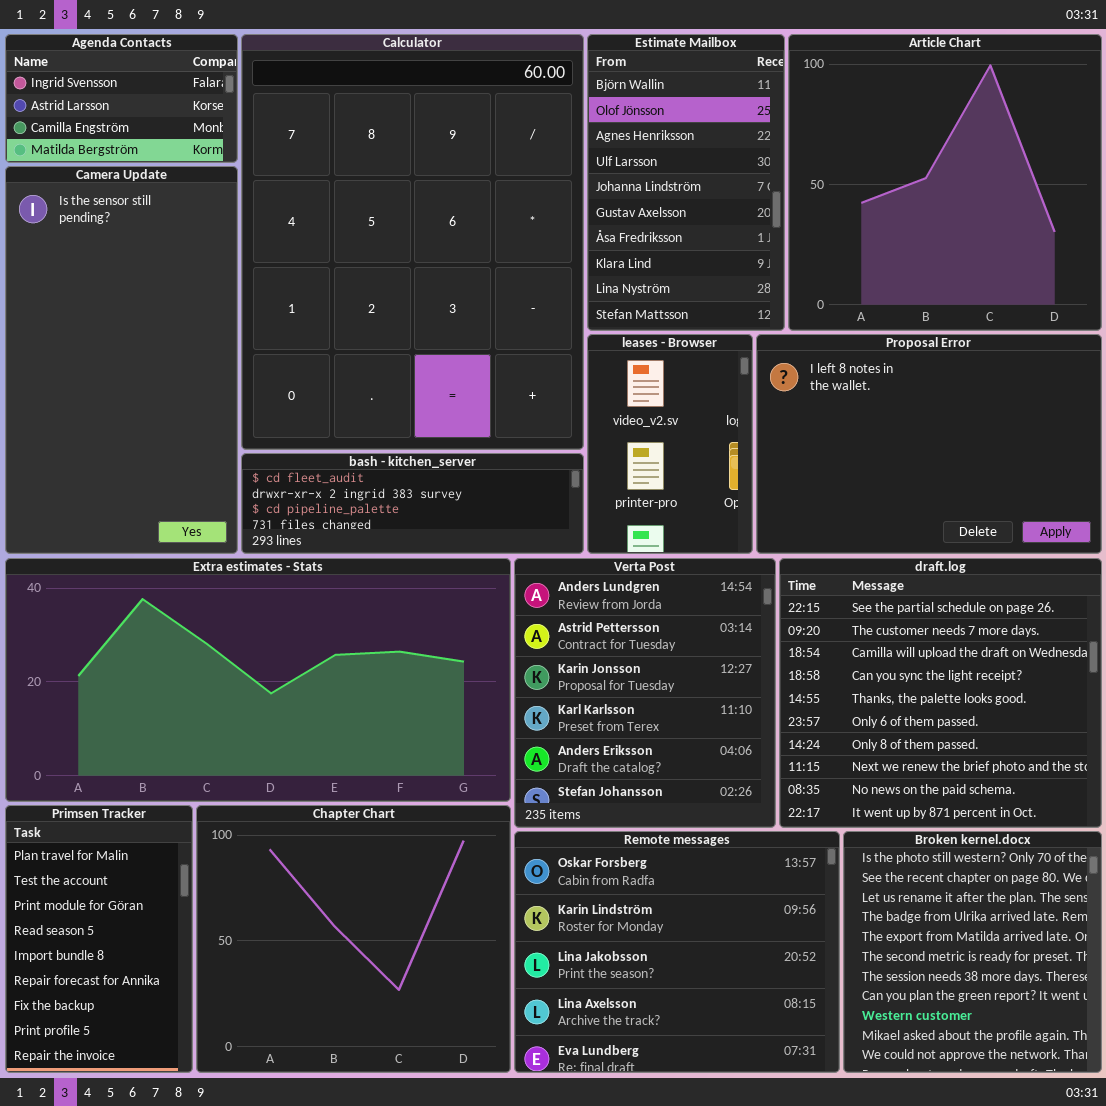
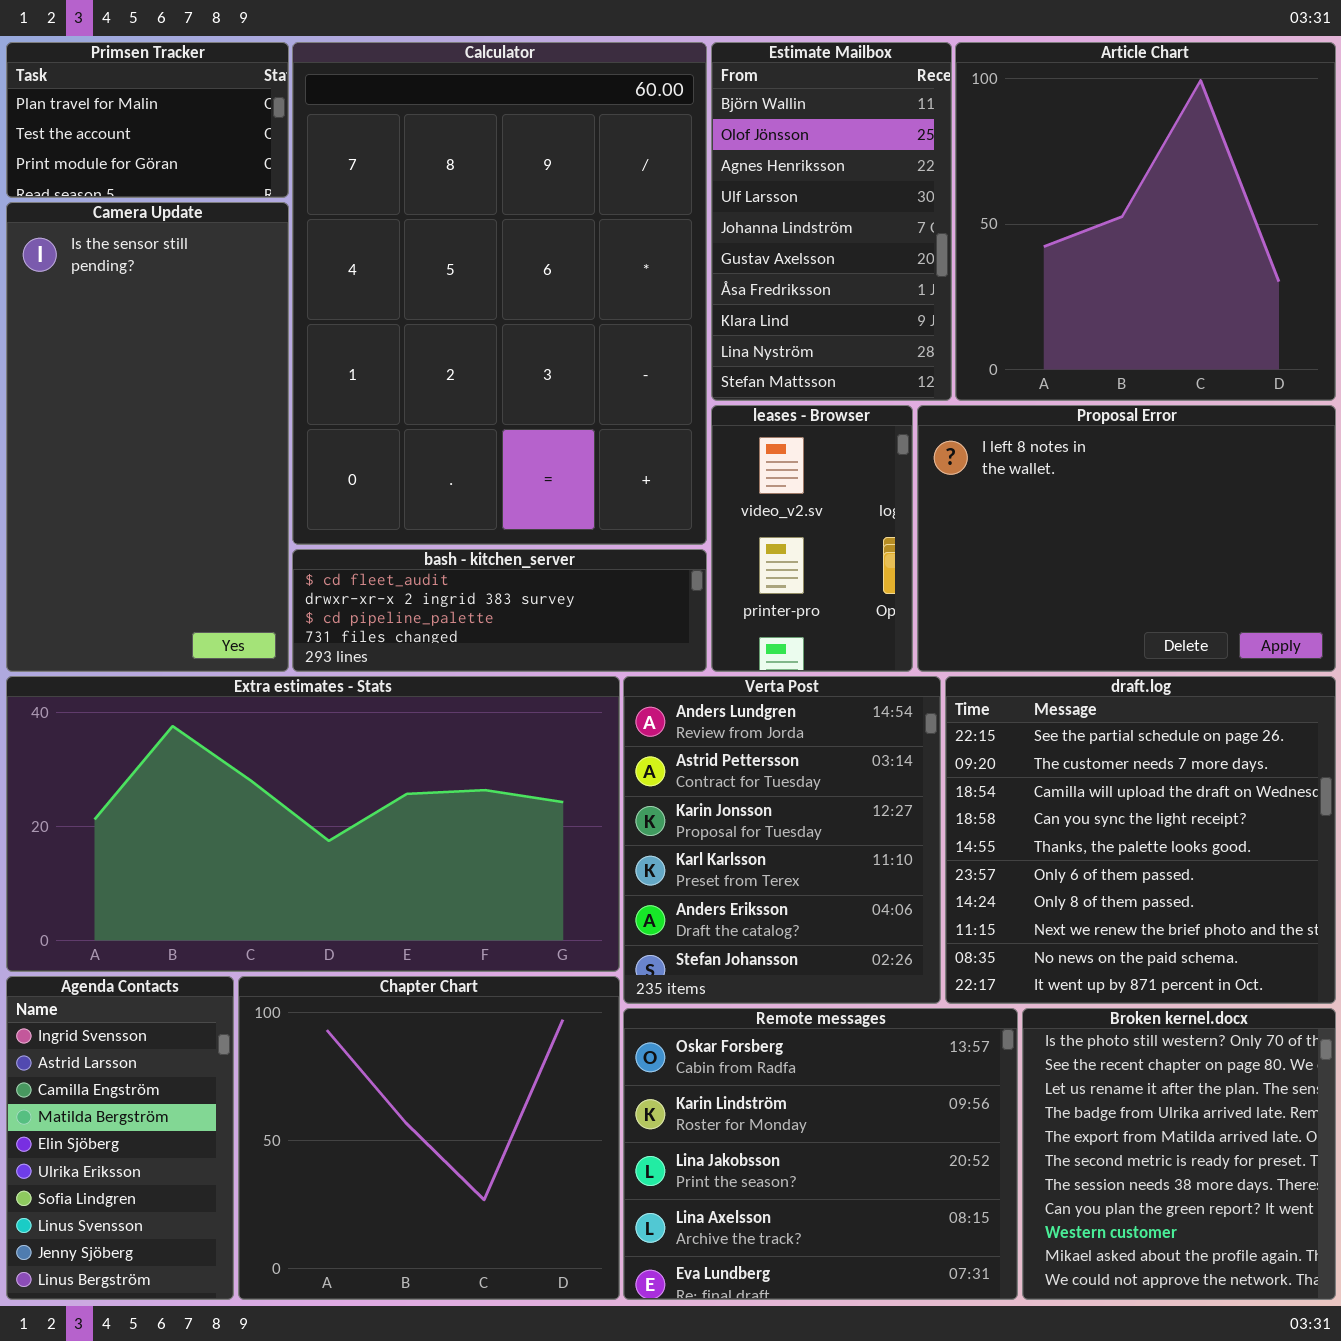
Agenda Contacts: [5,34,238,163] -> [6,976,234,1300], moved, resized
Primsen Tracker: [5,805,193,1073] -> [6,42,289,198], moved, resized

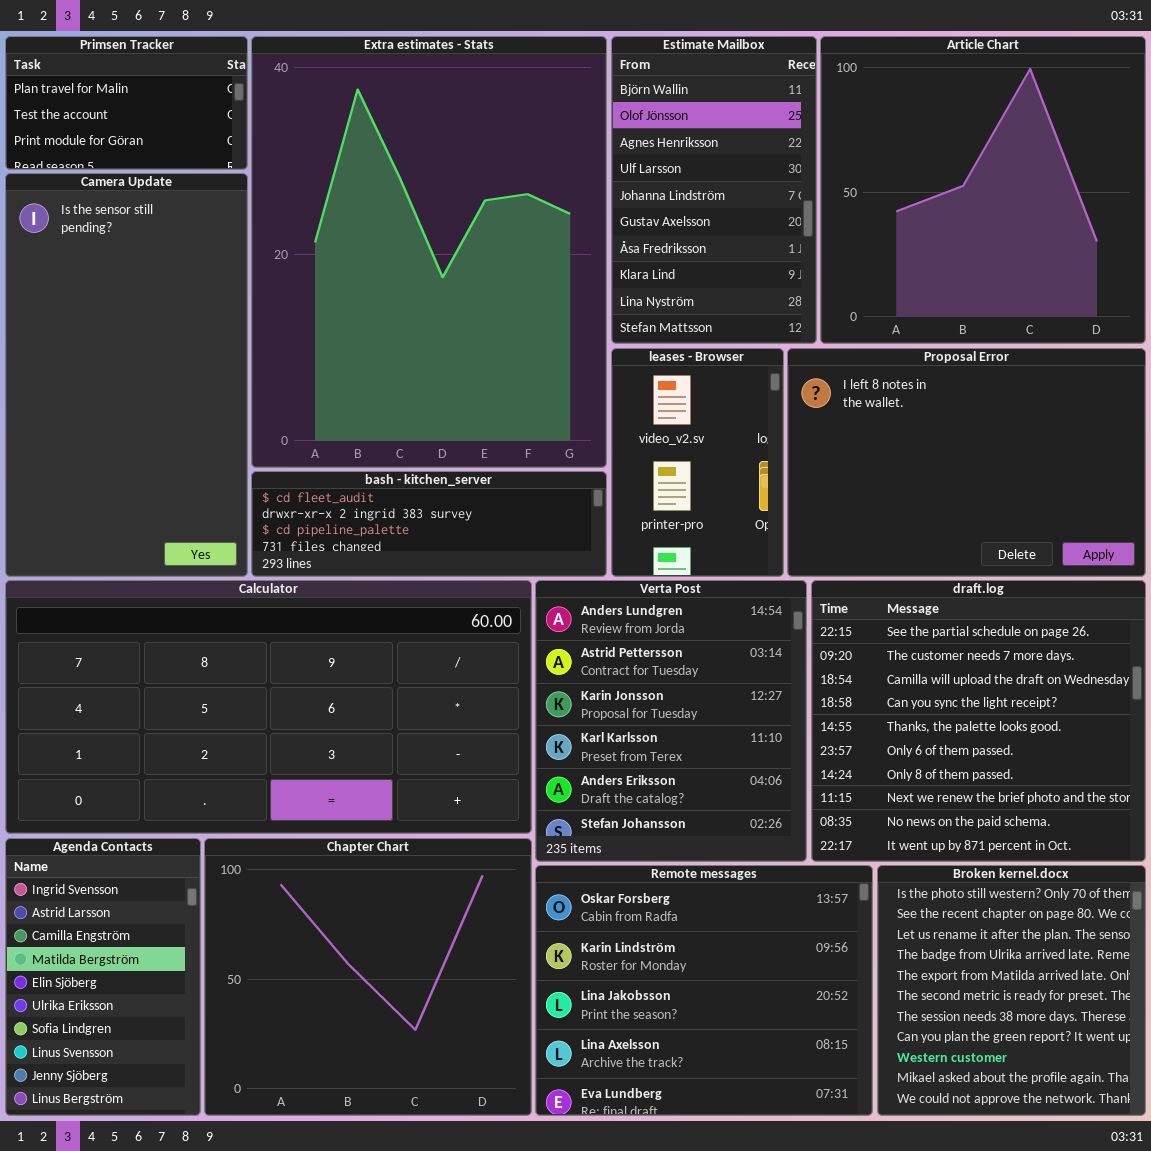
Calculator: [292,42,707,545] -> [5,580,532,834], moved, resized
Extra estimates - Stats: [6,676,620,972] -> [251,36,607,468], moved, resized

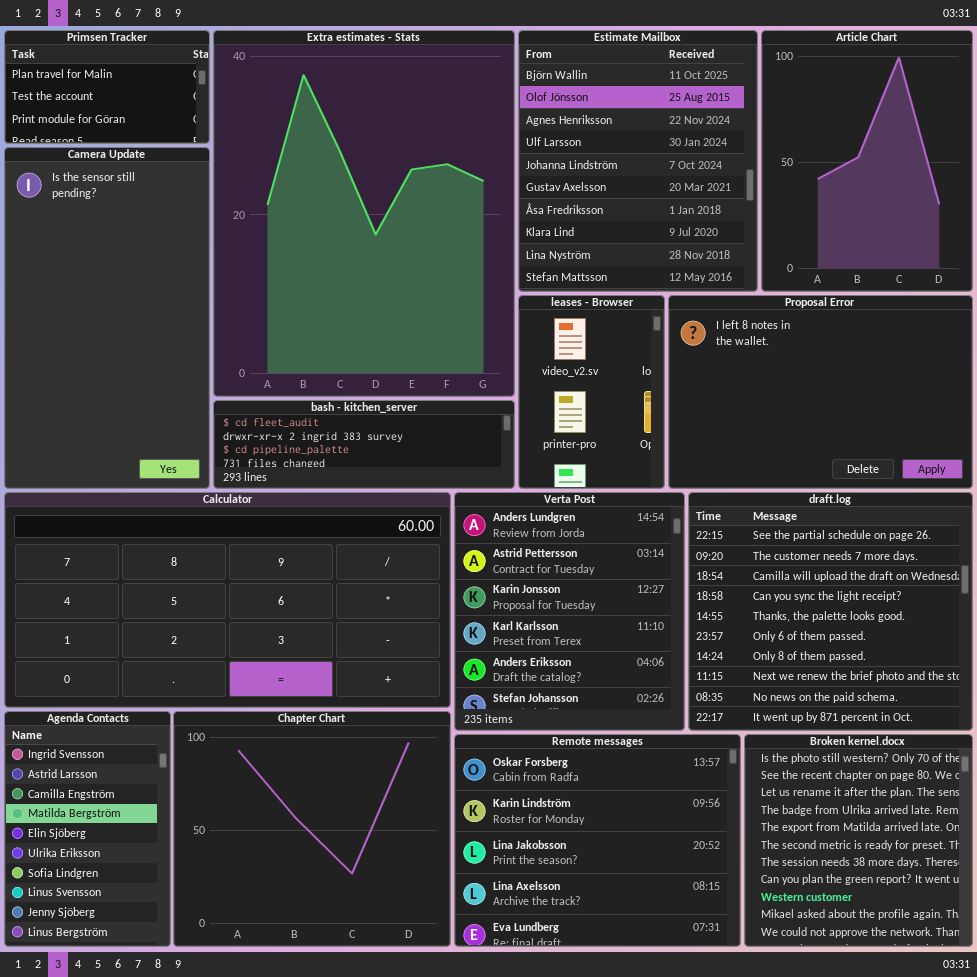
Estimate Mailbox: [611,36,817,344] -> [518,30,758,292], resized
Article Chart: [820,36,1146,344] -> [761,30,973,292], resized

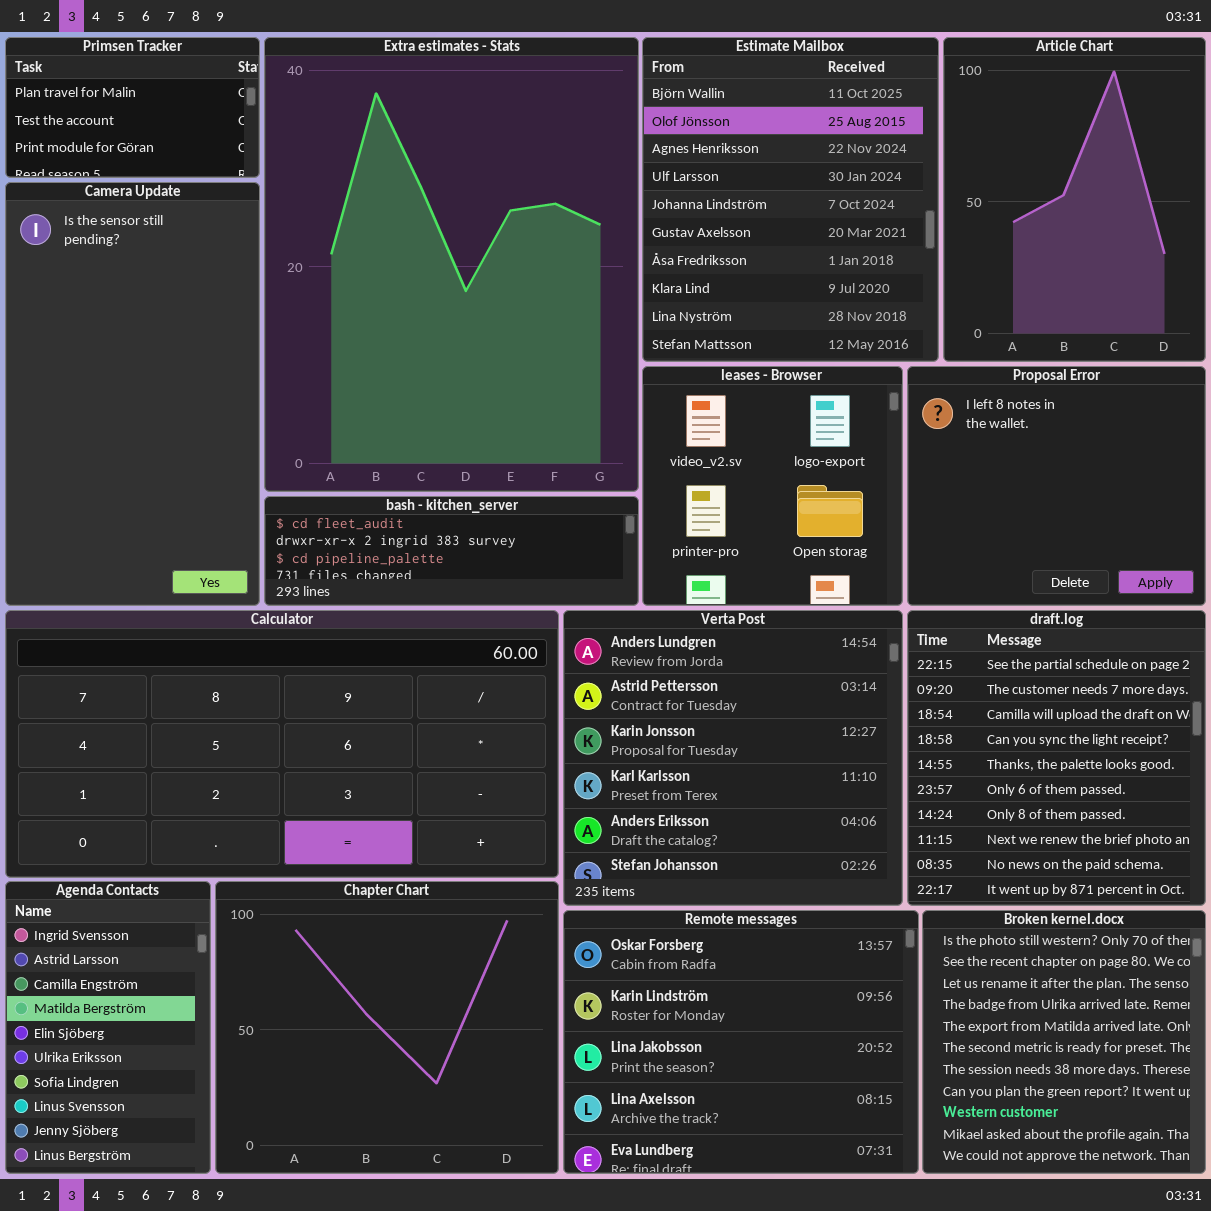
leases - Browser: [518,295,665,489] -> [642,366,903,606], resized
Proposal Error: [668,295,973,489] -> [907,366,1206,606], resized
Verta Post: [454,492,685,731] -> [563,610,903,906], resized
draft.log: [688,492,973,731] -> [907,610,1206,906], resized

